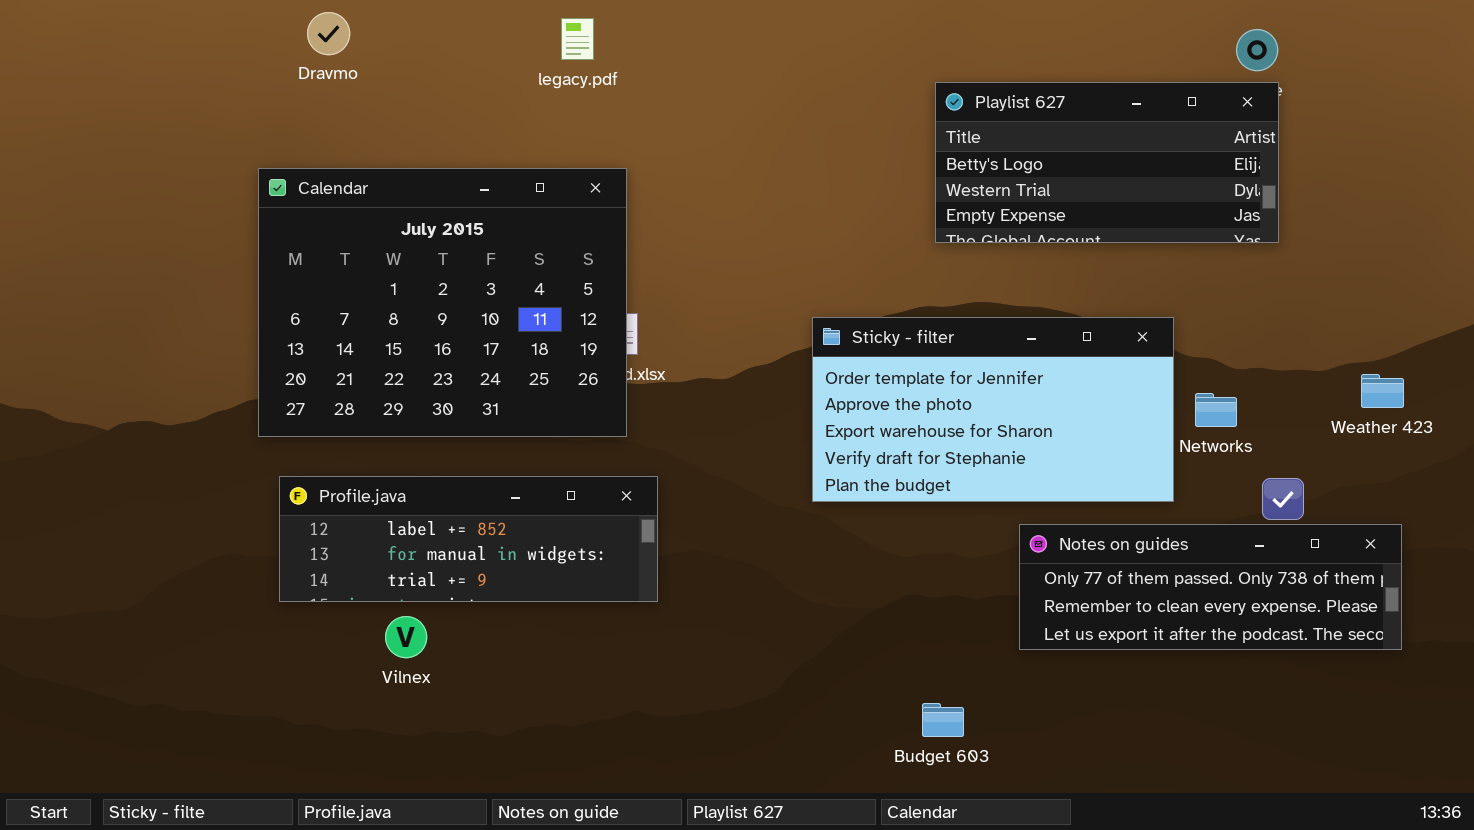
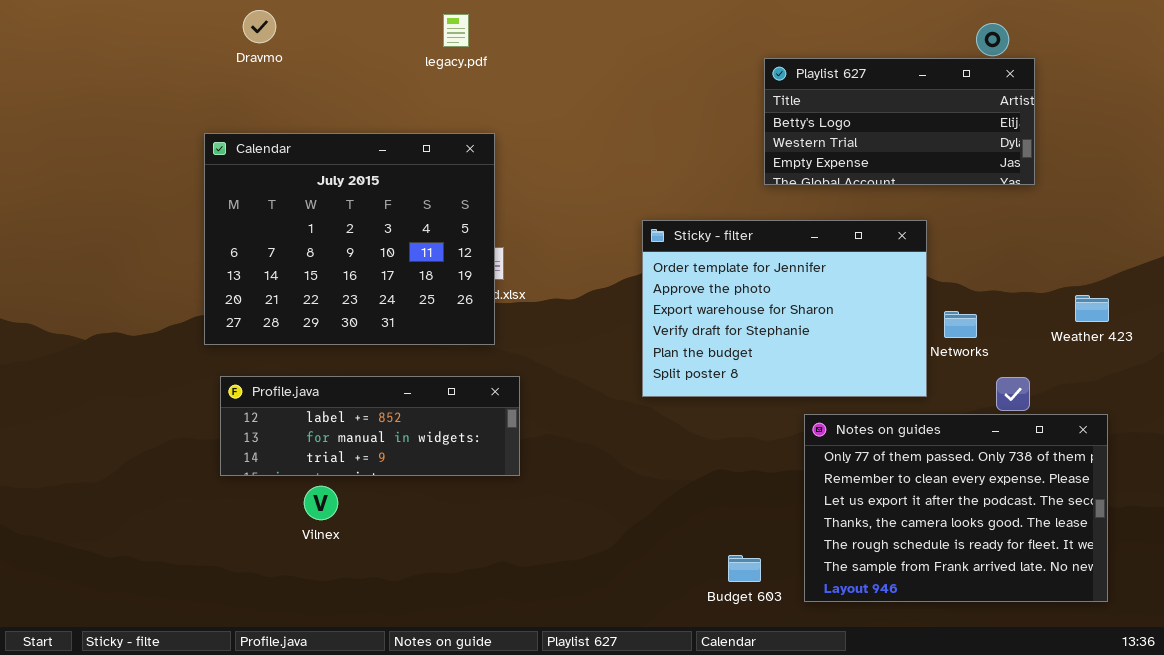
Playlist 627: [935,82,1279,243] -> [764,58,1035,185], moved
Sticky - filter: [812,317,1174,502] -> [642,220,927,397], resized
Notes on guides: [1019,524,1402,650] -> [804,414,1108,602], resized

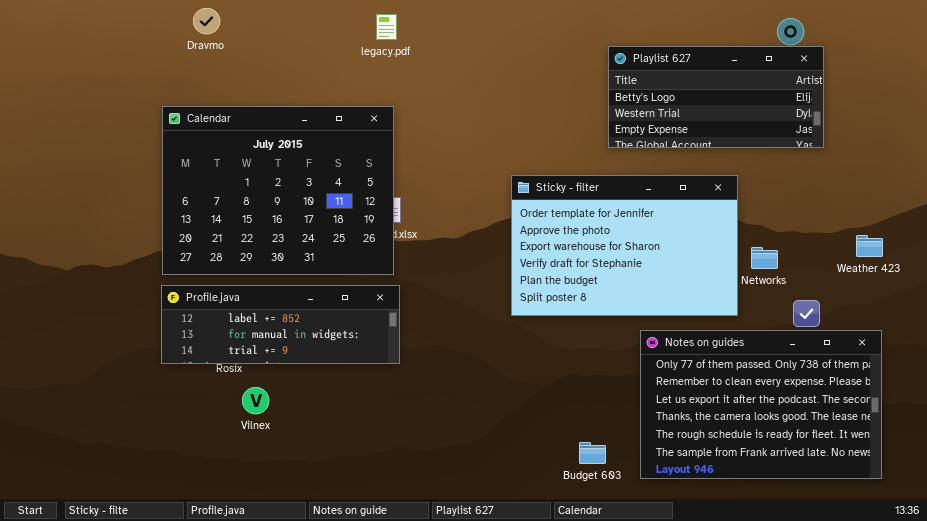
legacy.pdf: [443,14,469,47] -> [376,14,397,40], moved
Profile.java: [220,376,520,476] -> [161,285,400,364], moved

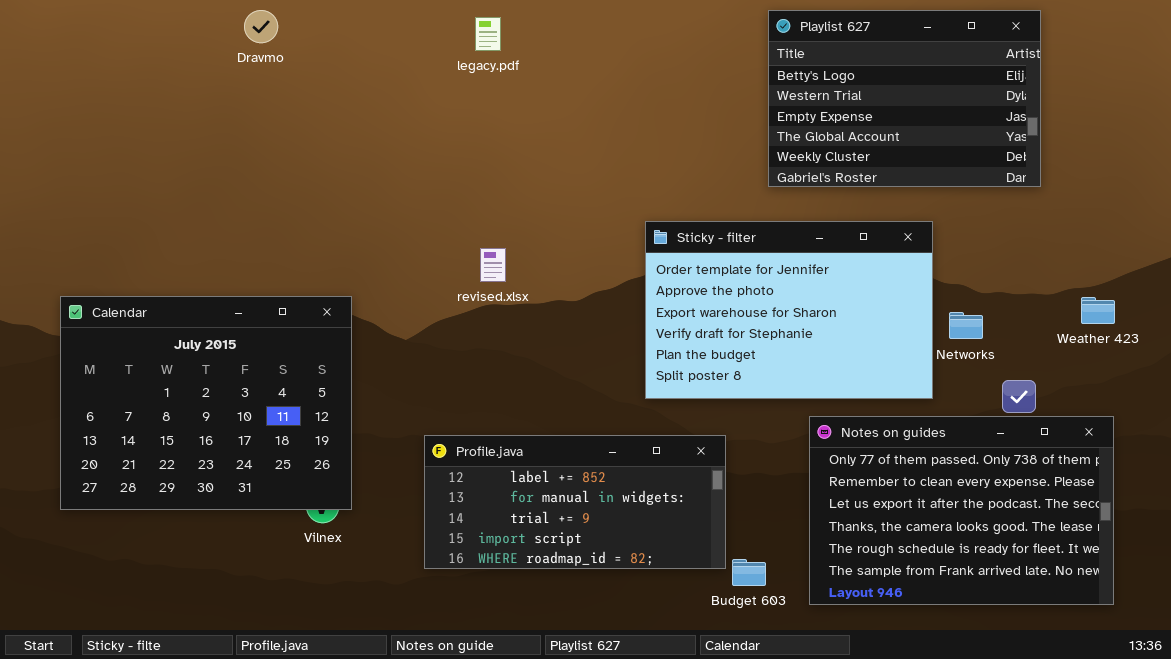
Playlist 627: [608,46,824,148] -> [768,10,1041,187], resized
Calendar: [162,106,394,275] -> [60,296,352,510], moved
Profile.java: [161,285,400,364] -> [424,435,726,569], moved, resized

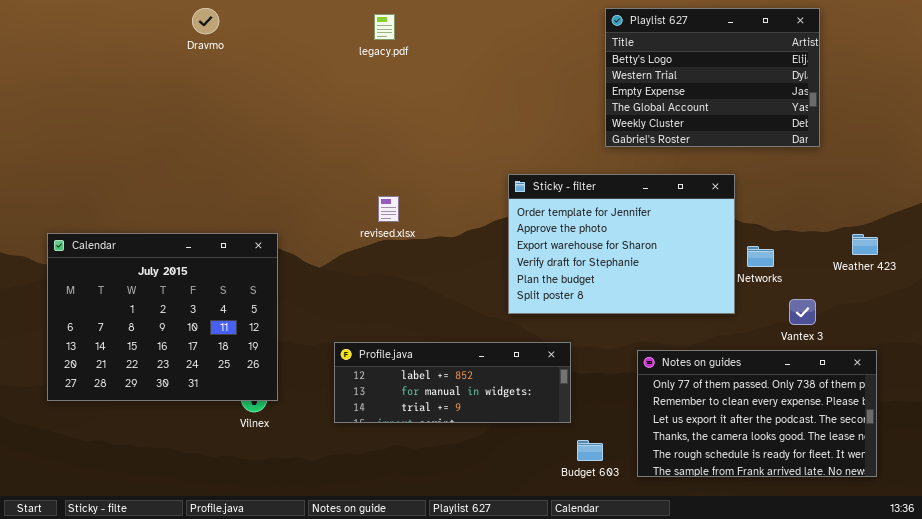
Notes on guides: [809,416,1114,605] -> [637,350,877,477], resized
Profile.java: [424,435,726,569] -> [334,342,571,423], resized

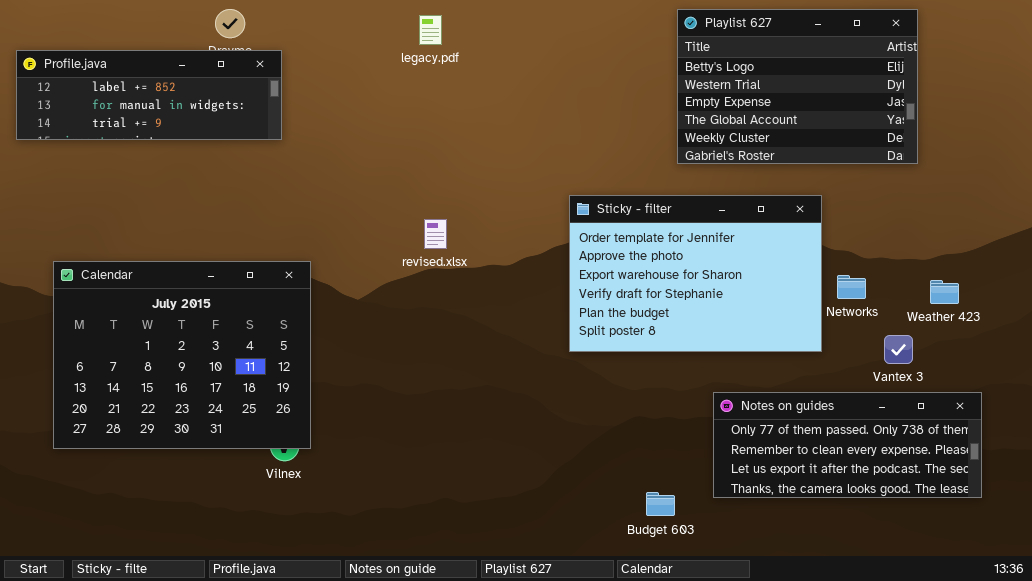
Weather 423: [852,234,878,255] -> [930,280,959,304], moved
Profile.java: [334,342,571,423] -> [16,50,282,140], moved
Notes on guides: [637,350,877,477] -> [713,392,982,498], resized

